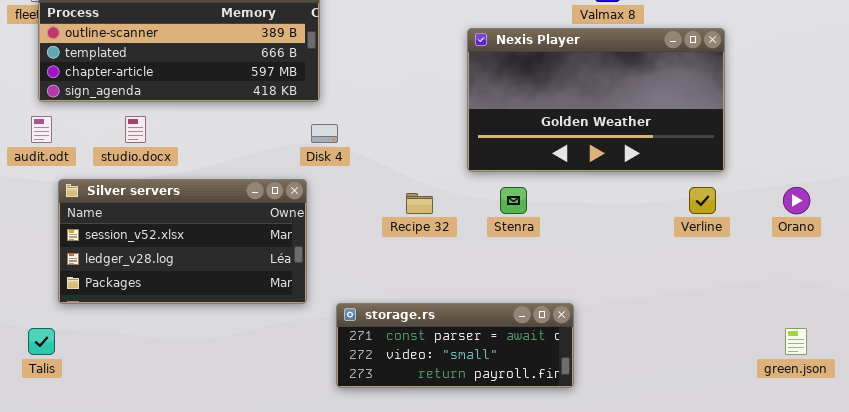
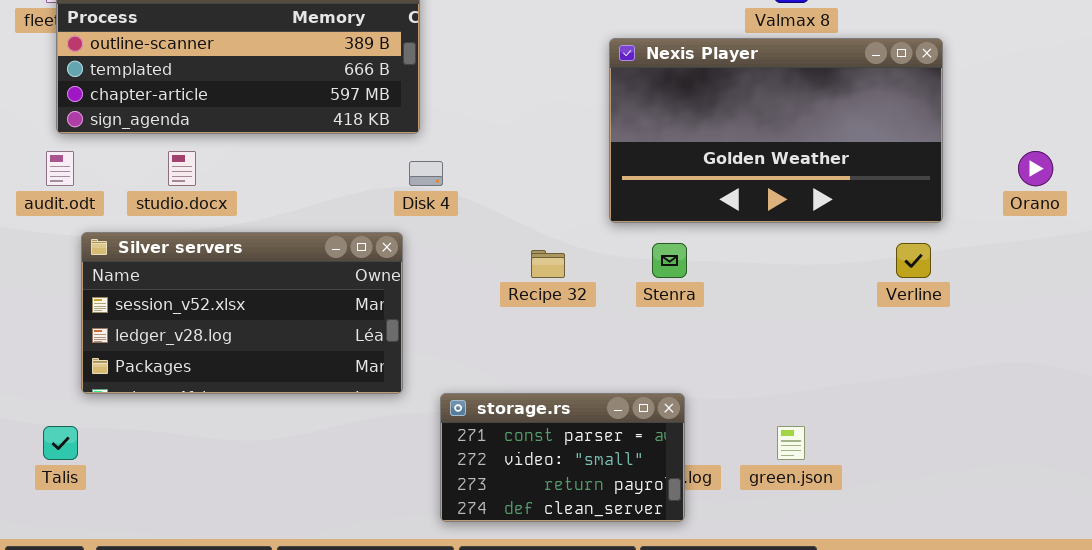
Orano: [783,187,810,214] -> [1018,151,1053,186], moved
storage.rs: [336,303,574,388] -> [440,393,685,522], resized
green.json: [785,328,807,355] -> [777,426,805,460], moved

